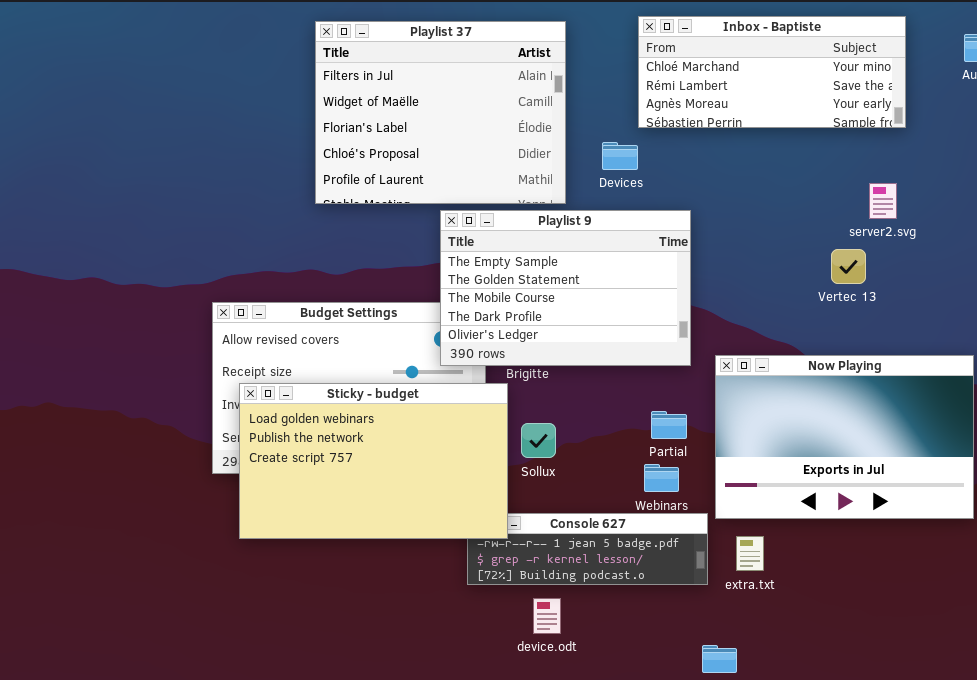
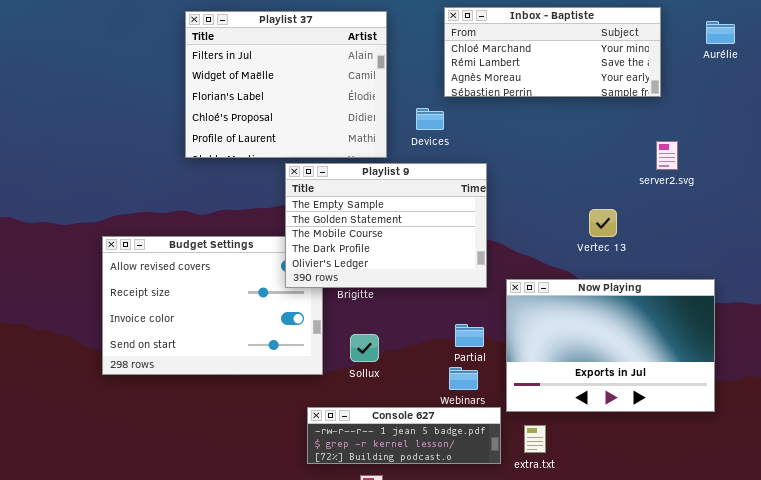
server2.svg: [869,183,897,219] -> [656,141,678,170], moved
Vertec 13: [831,249,866,284] -> [589,209,617,237], moved
Sticky - budget: [239,383,508,539] -> none, closed

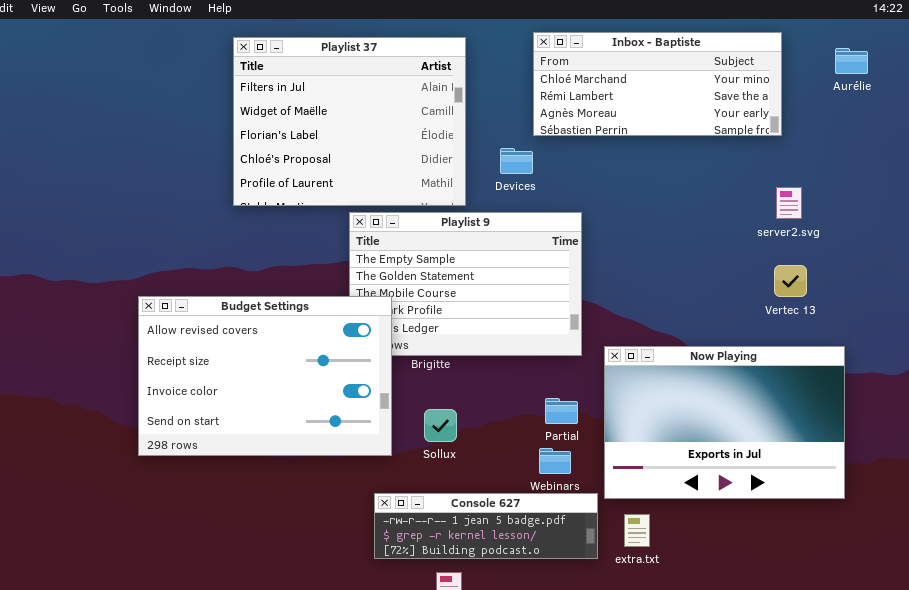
Vertec 13: [589,209,617,237] -> [774,265,807,297], moved
Budget Settings: [102,236,323,375] -> [138,296,392,456], raised

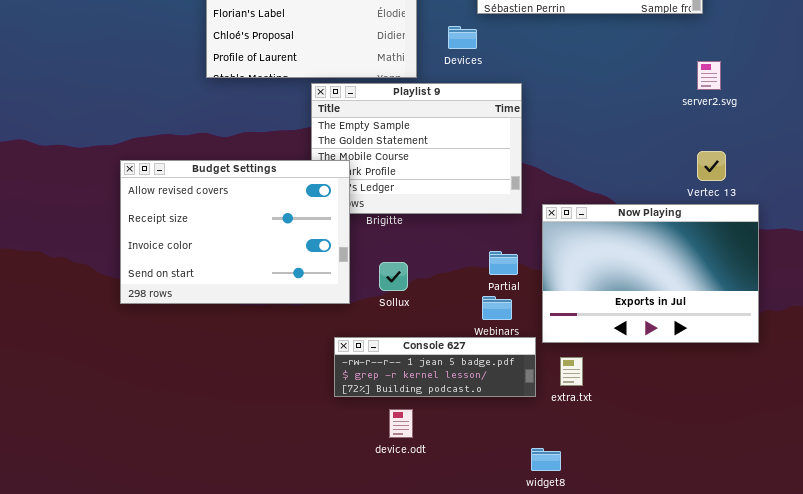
Vertec 13: [774,265,807,297] -> [697,151,726,181], moved

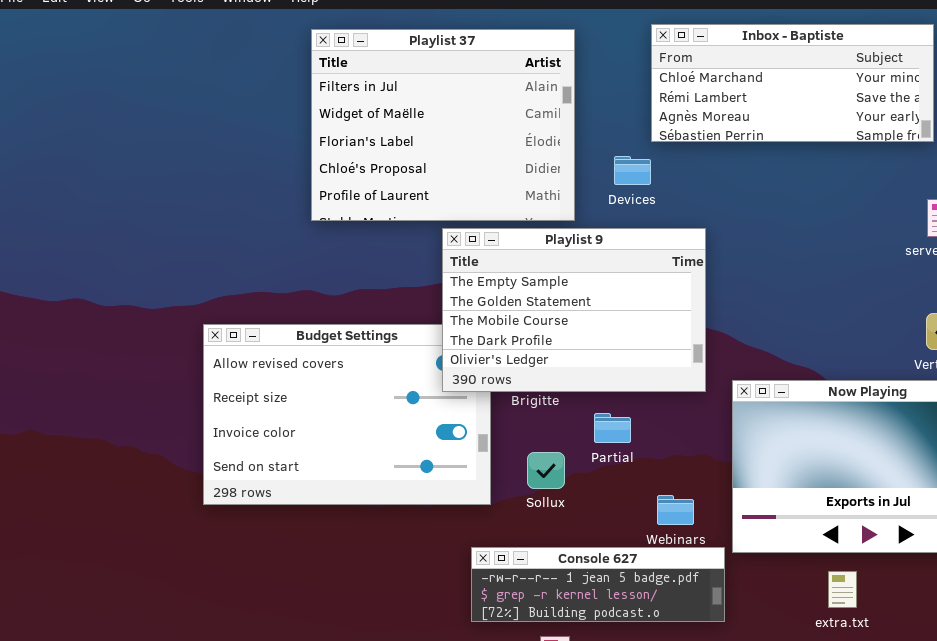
Playlist 9: [311,83,522,214] -> [442,228,706,392], raised
Partial: [489,251,518,275] -> [594,413,631,443], moved
extra.txt: [560,357,583,386] -> [828,571,857,608], moved

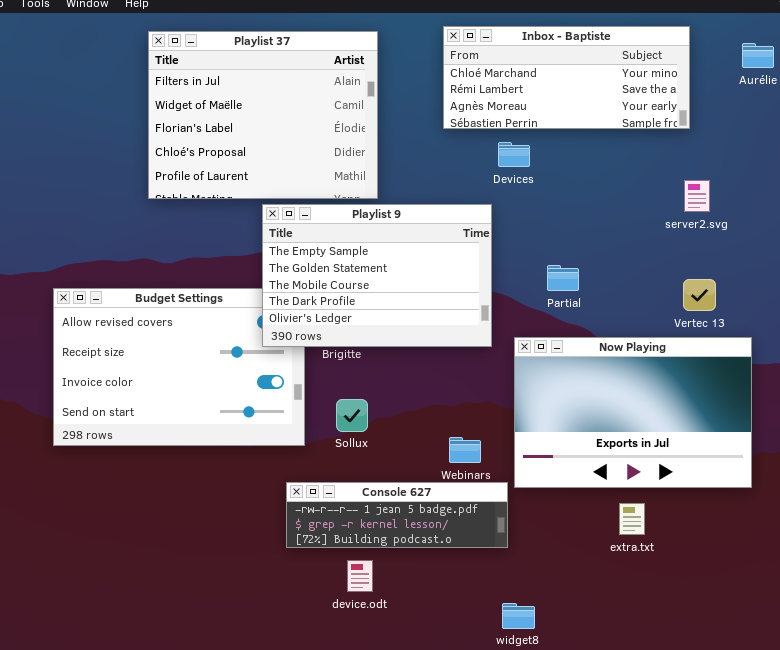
Devices: [614,156,651,185] -> [498,142,530,167], moved
Partial: [594,413,631,443] -> [547,265,579,291], moved
extra.txt: [828,571,857,608] -> [619,503,645,535], moved

